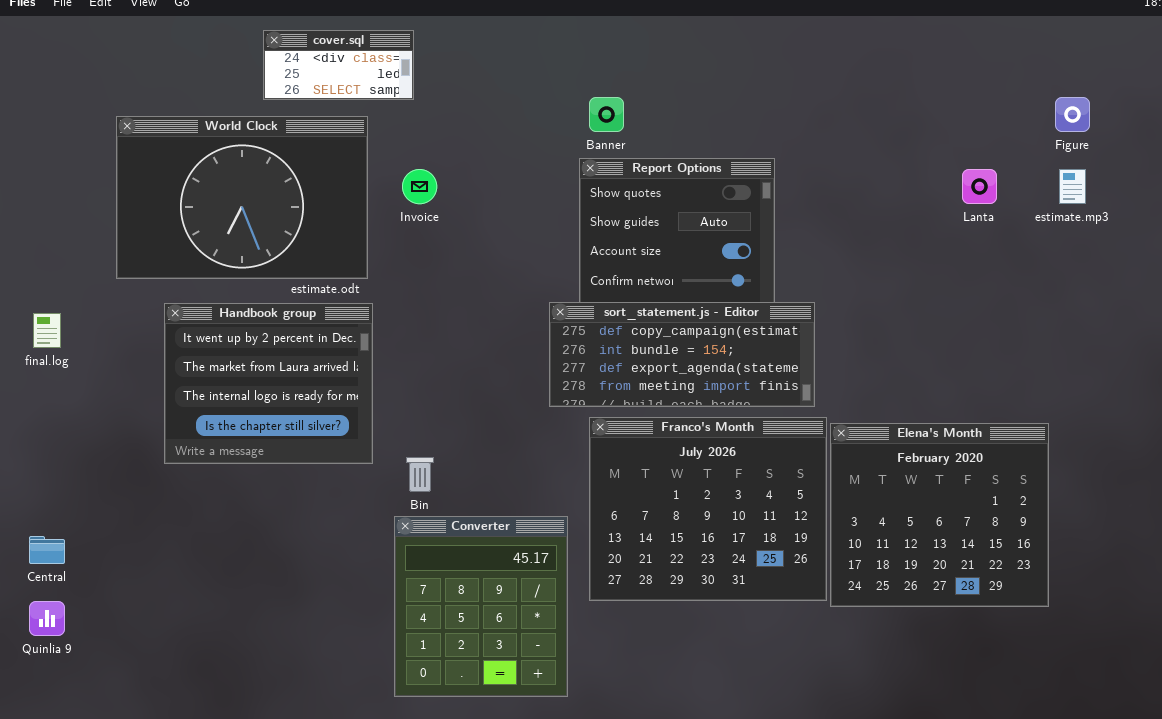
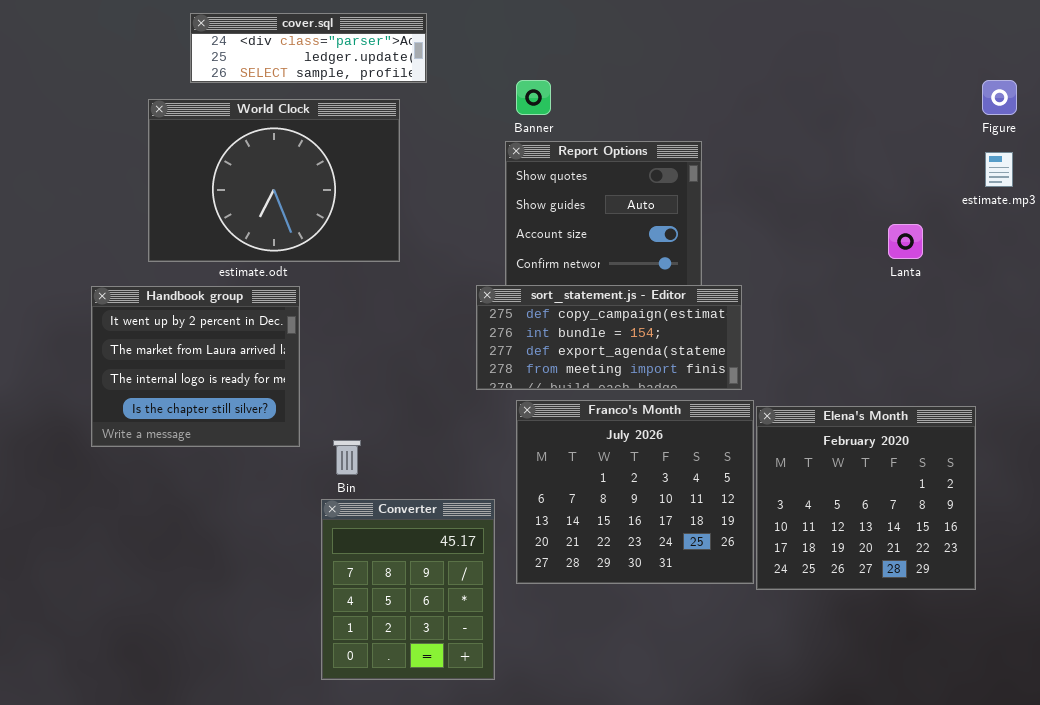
cover.sql: [263,30,414,100] -> [190,13,427,83], resized
World Clock: [116,116,368,279] -> [148,99,400,262], moved
Lanta: [962,169,997,204] -> [888,224,923,259], moved

